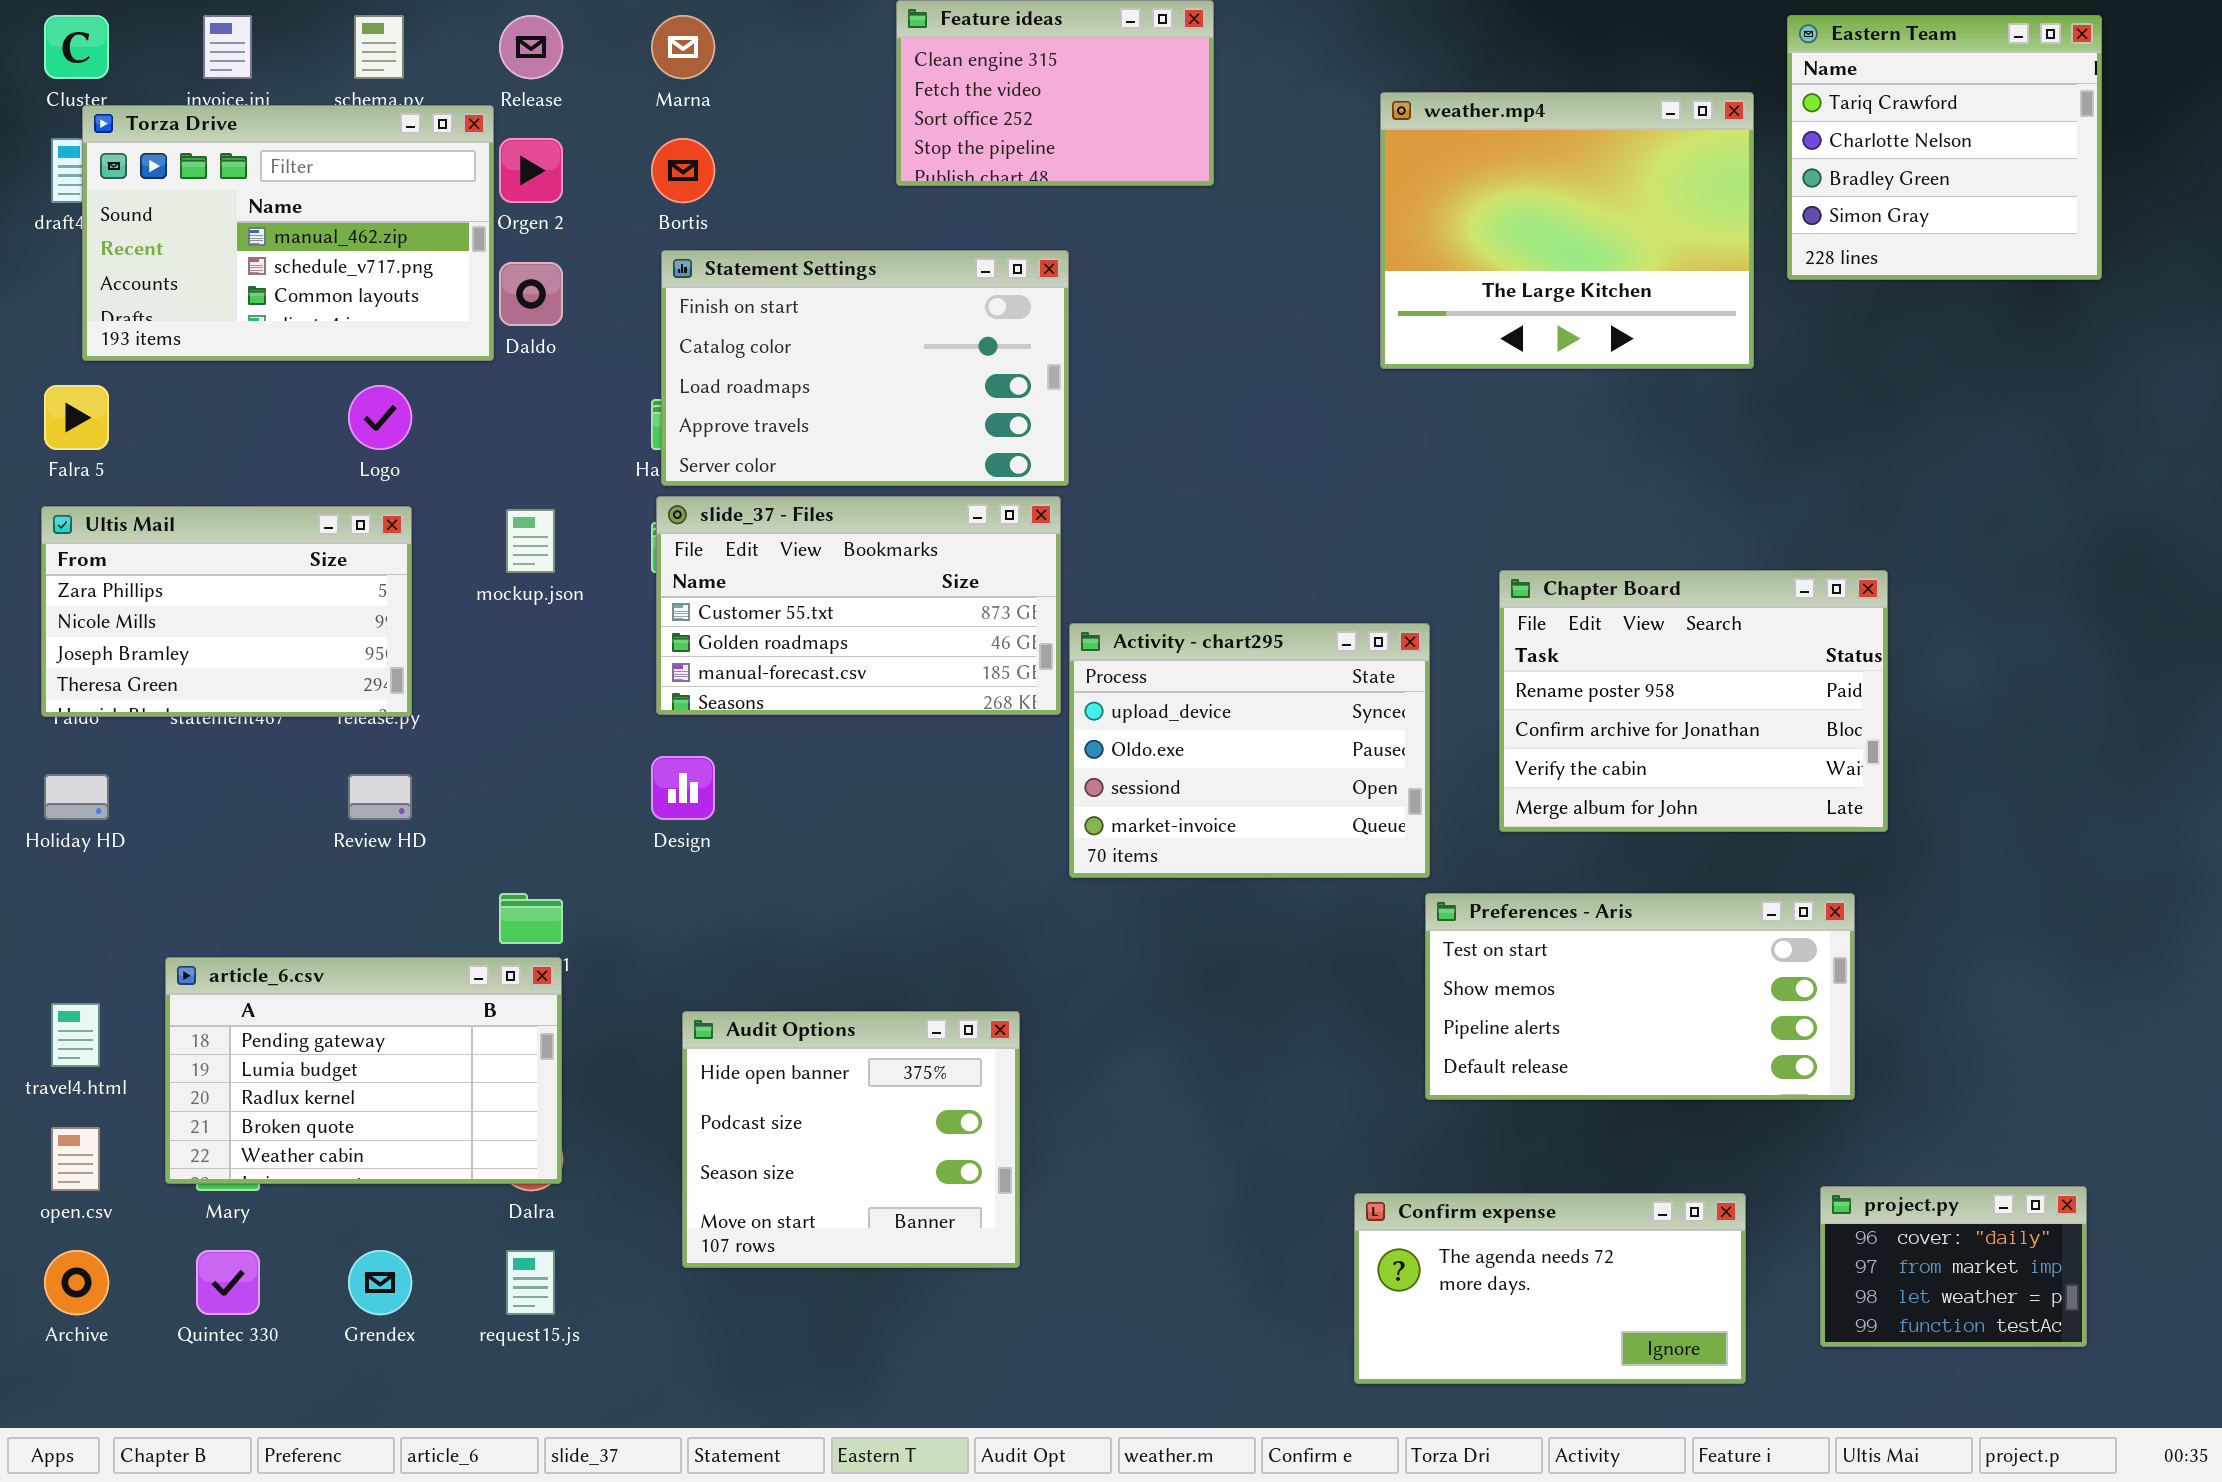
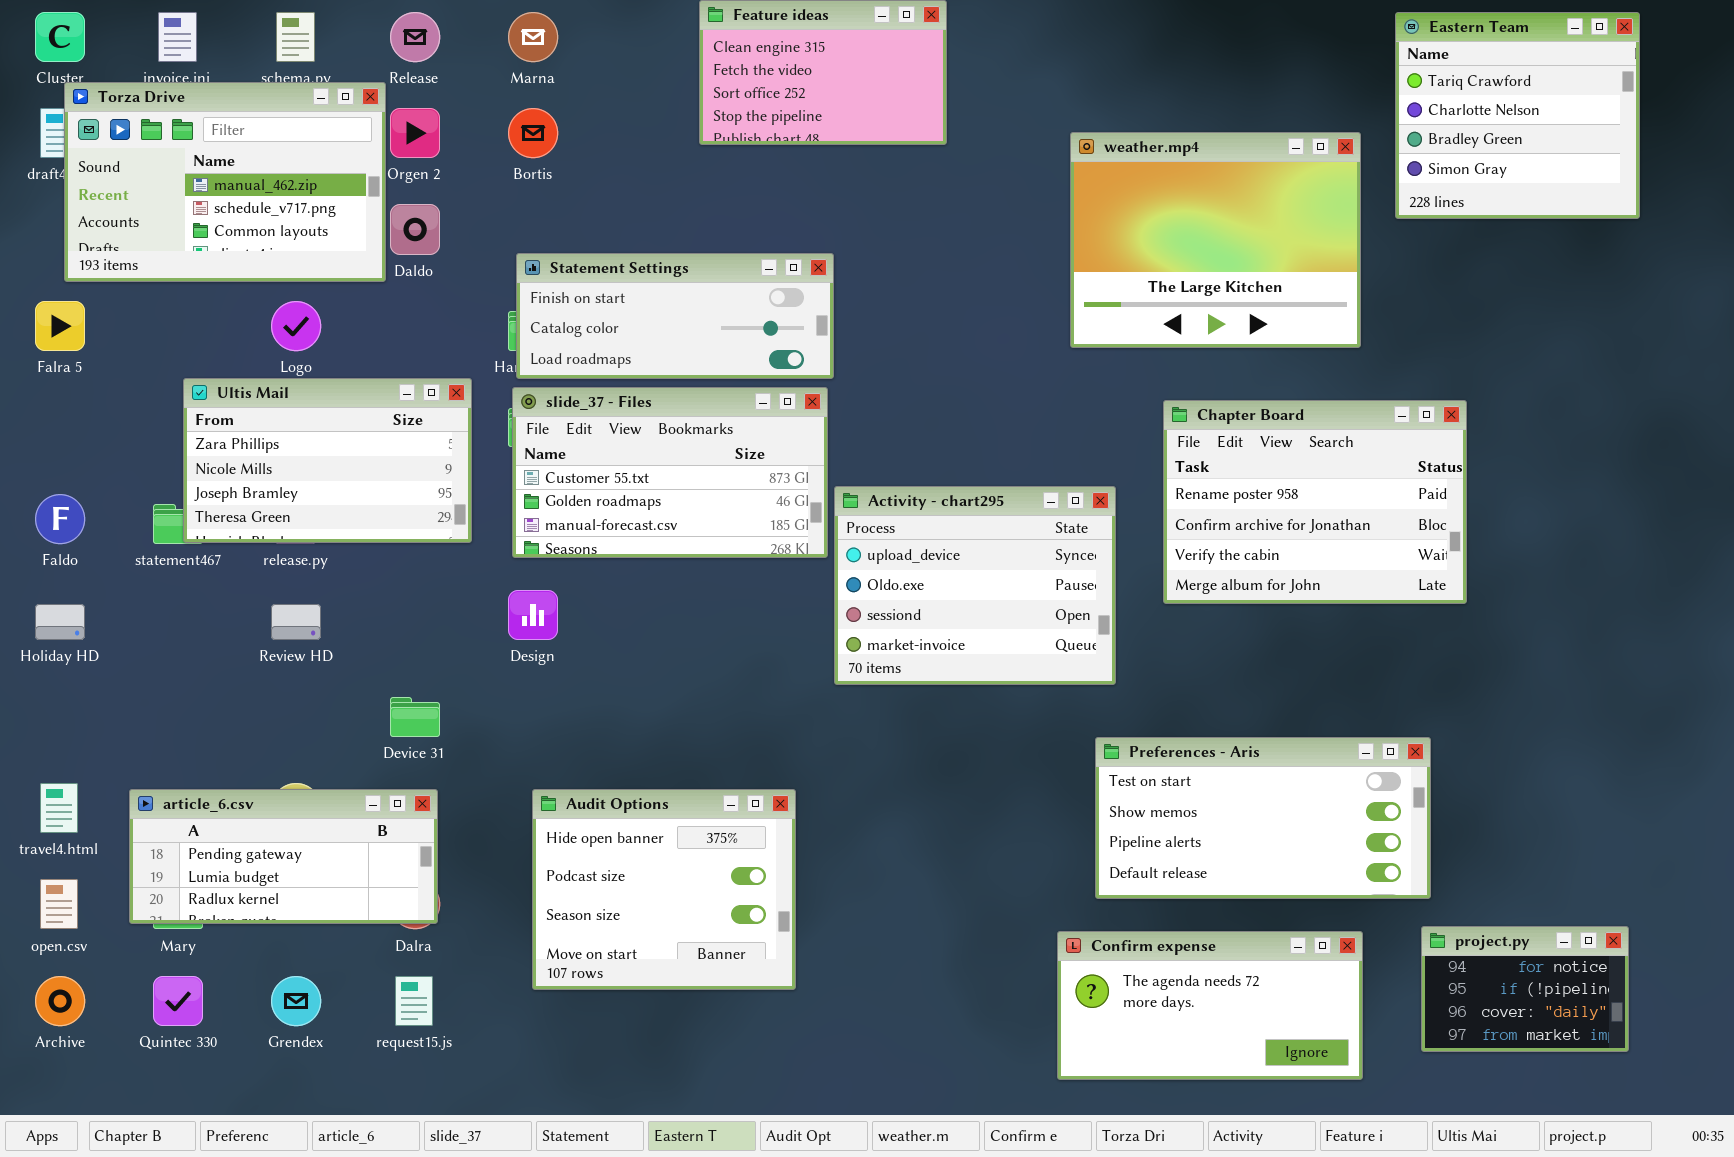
weather.mp4: [1380,92,1754,369] -> [1070,132,1361,348], moved
Statement Settings: [661,250,1069,486] -> [516,253,834,379], resized
Ultis Mail: [41,506,412,717] -> [183,378,472,543], moved
Chapter Board: [1499,570,1888,832] -> [1163,400,1467,604], moved
Preferences - Aris: [1425,893,1855,1100] -> [1095,737,1431,899], moved
article_6.csv: [165,957,562,1184] -> [129,789,438,924], resized
project.py: [1820,1186,2087,1347] -> [1421,926,1629,1052], scrolled up 2 rows

